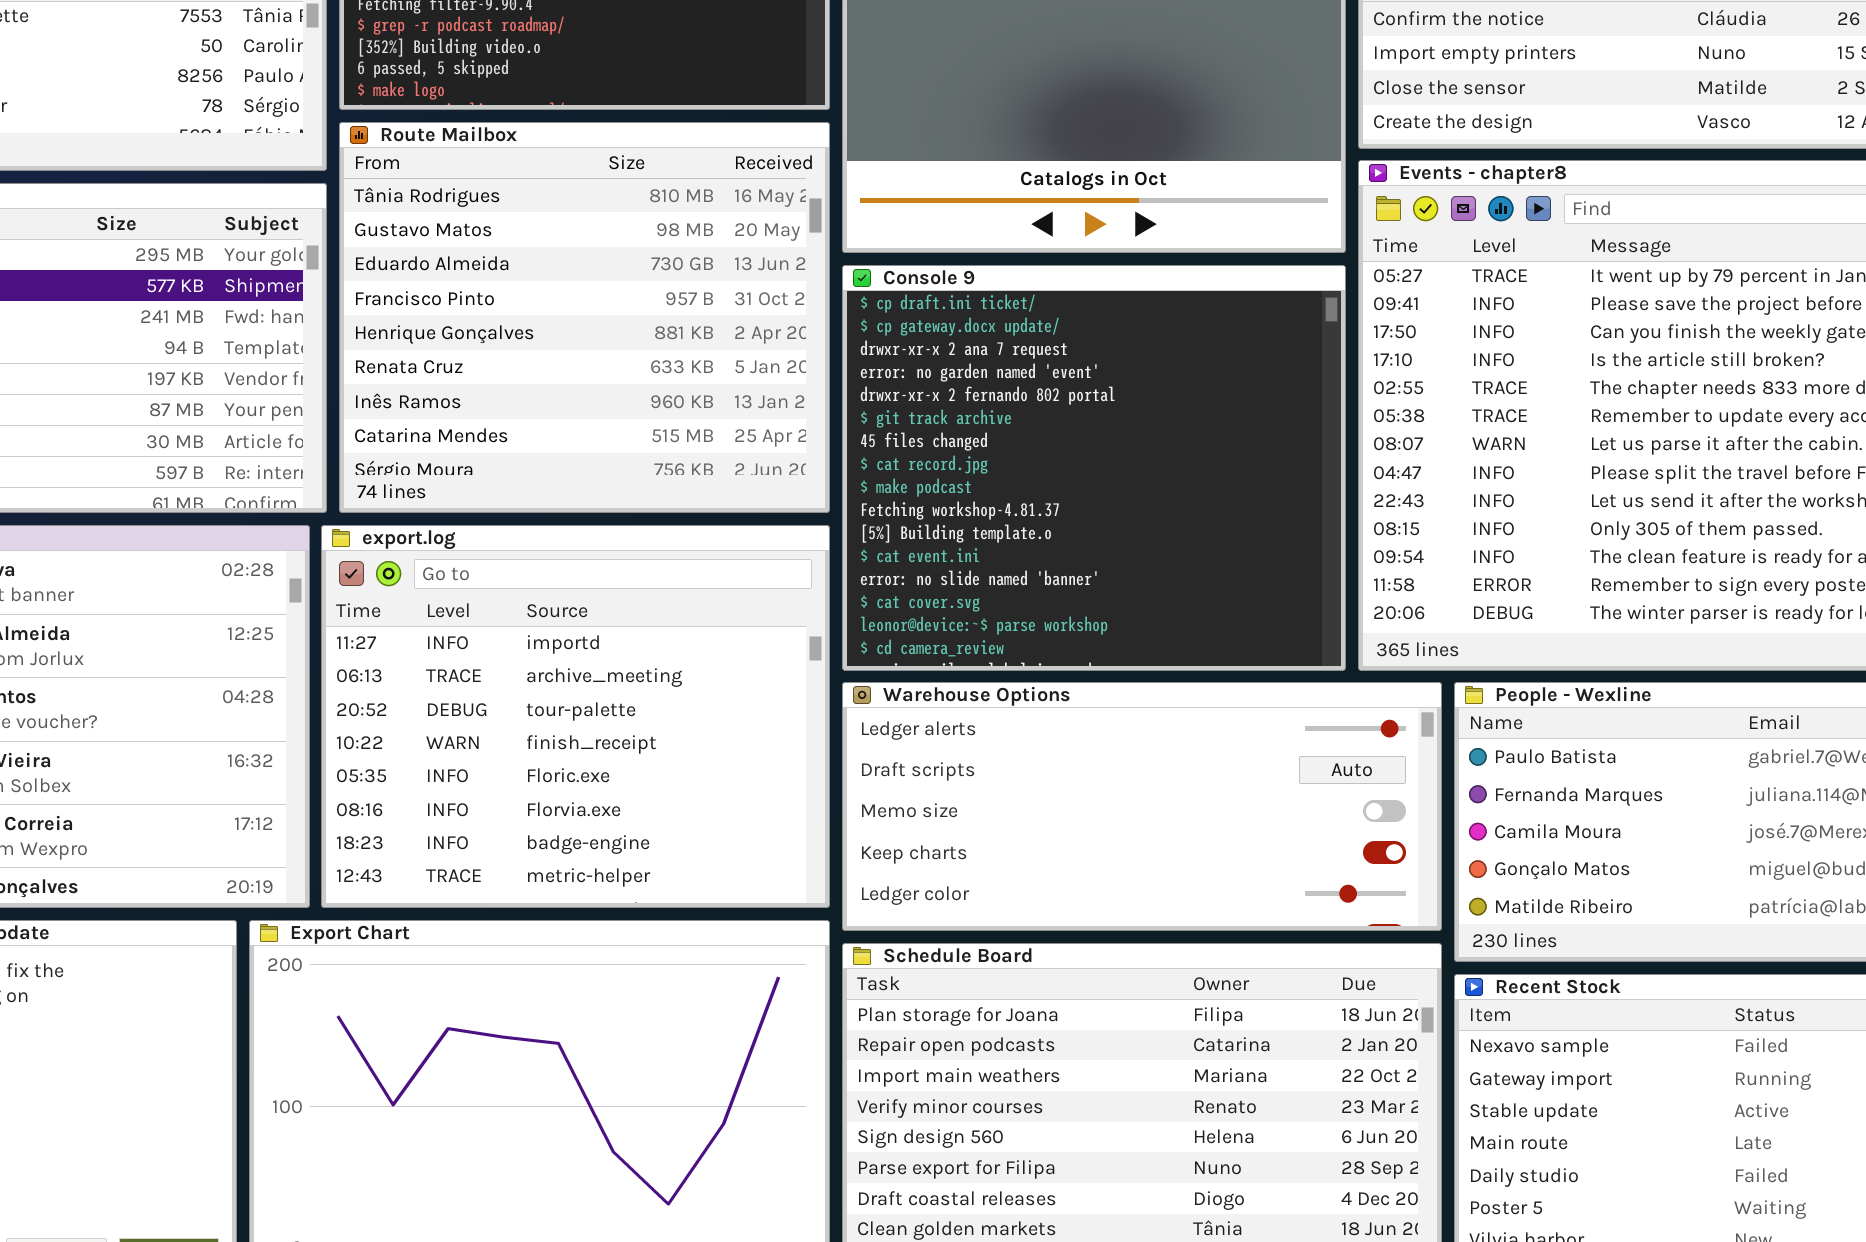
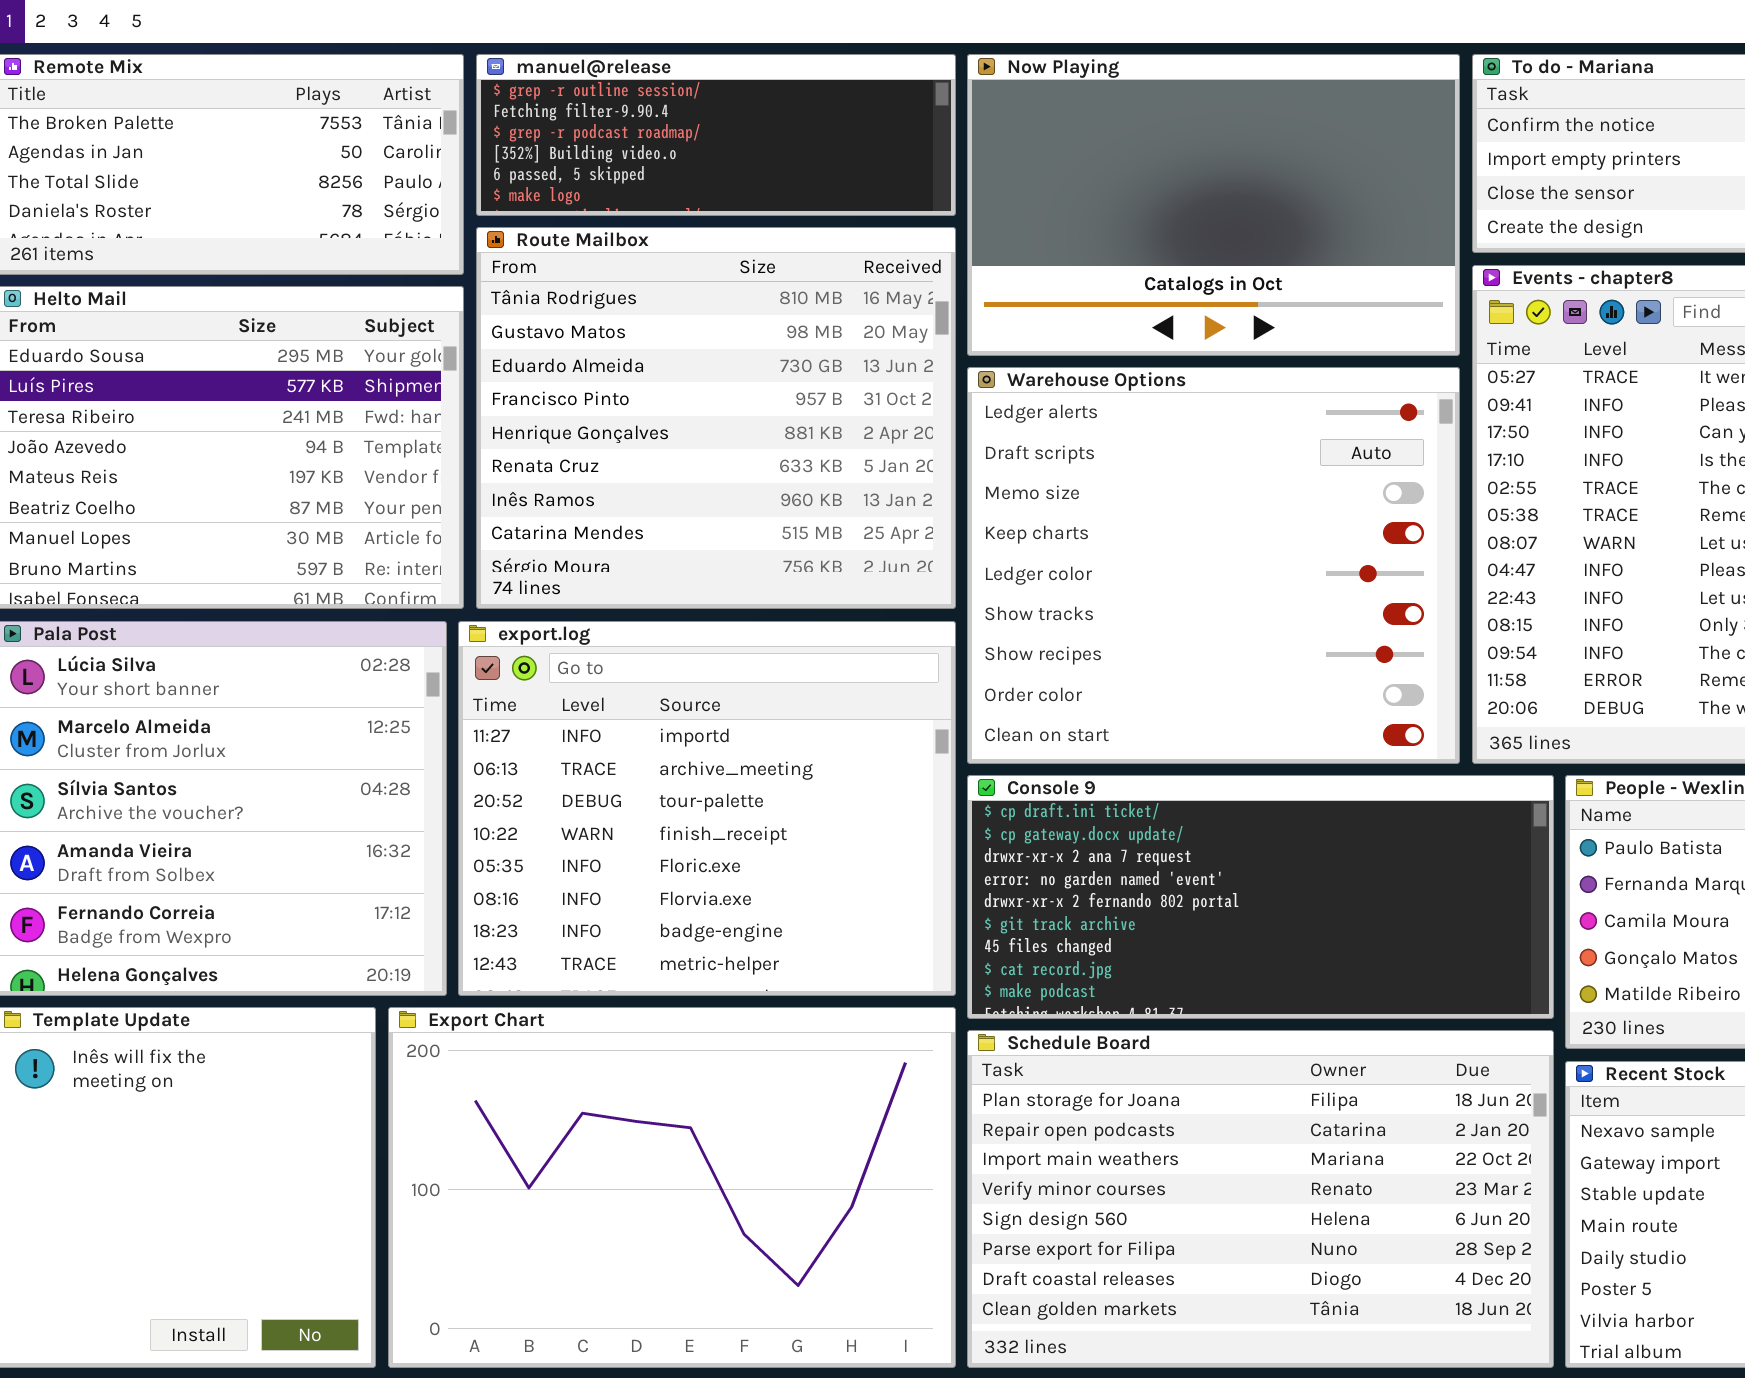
Console 9: [842,265,1346,671] -> [967,775,1554,1019], moved, resized
Warehouse Options: [842,682,1442,931] -> [967,367,1460,764], moved, resized

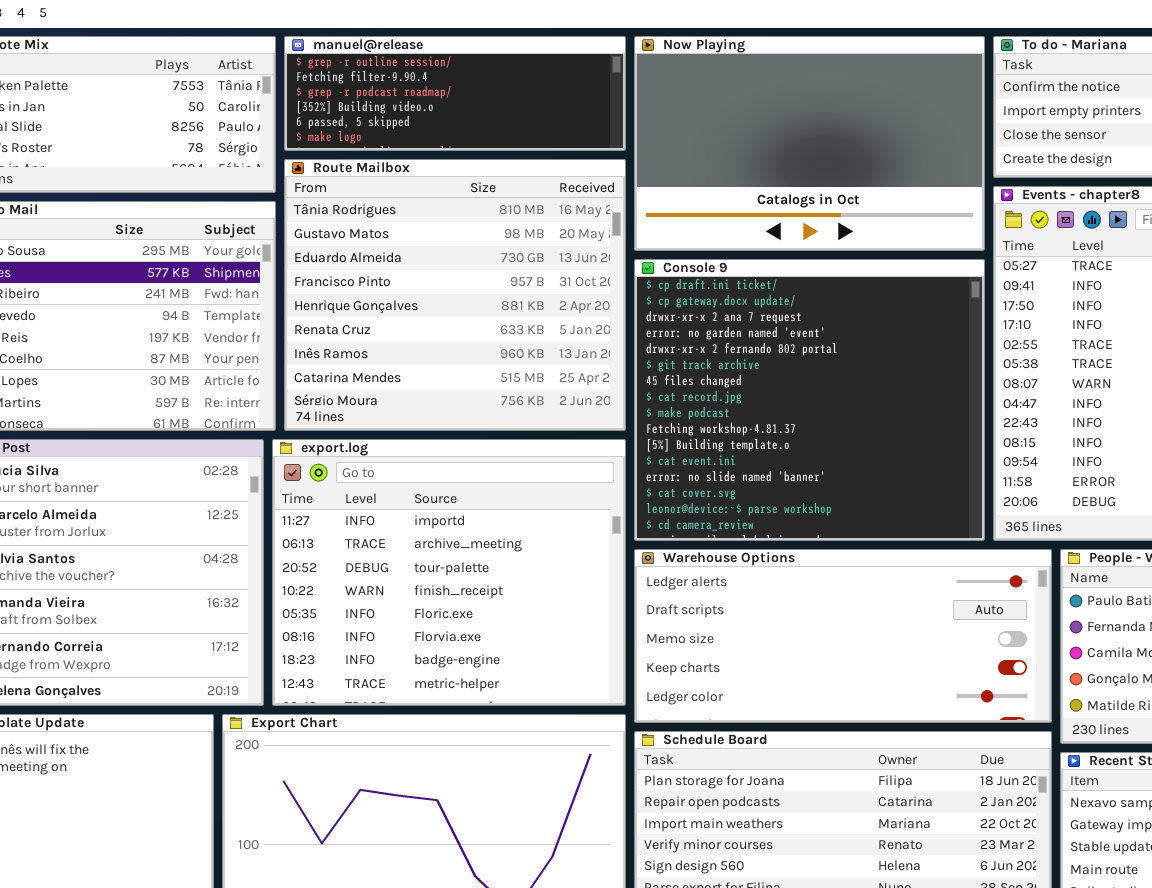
Warehouse Options: [967,367,1460,764] -> [634,549,1052,723], moved, resized
Console 9: [967,775,1554,1019] -> [634,259,985,541], moved, resized

